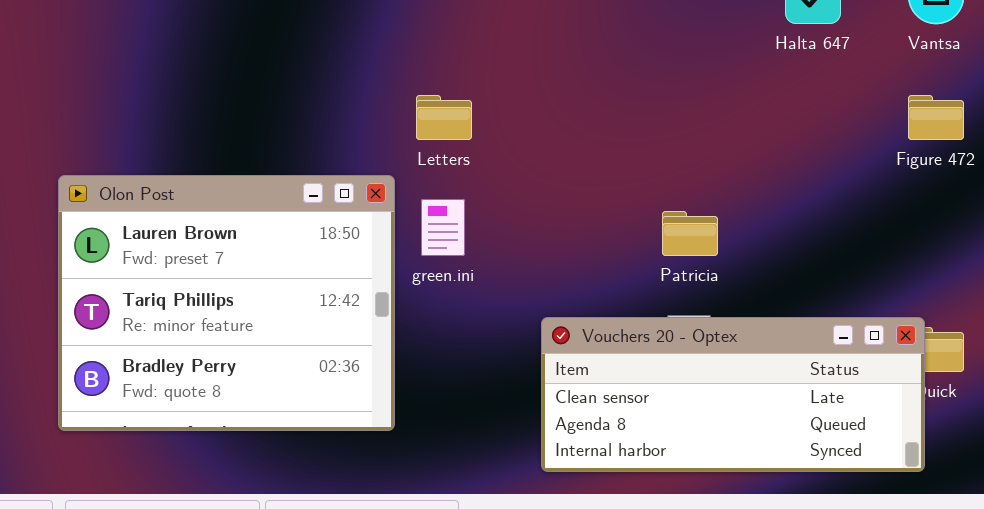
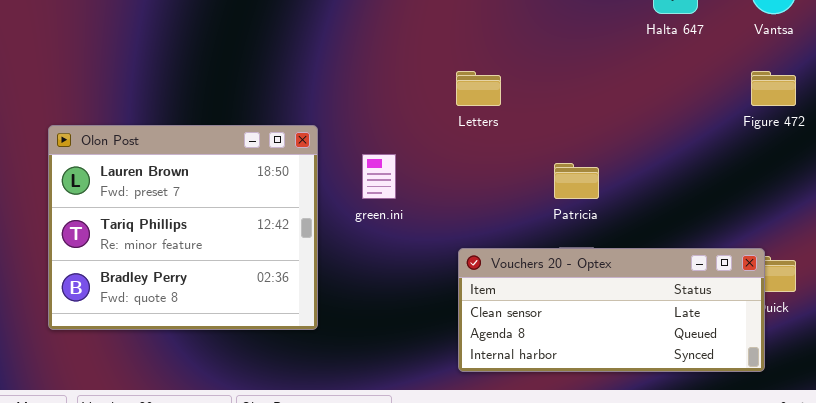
Letters: [416,95,472,140] -> [456,71,501,106], moved
Olon Post: [58,175,395,431] -> [48,125,318,330], moved

